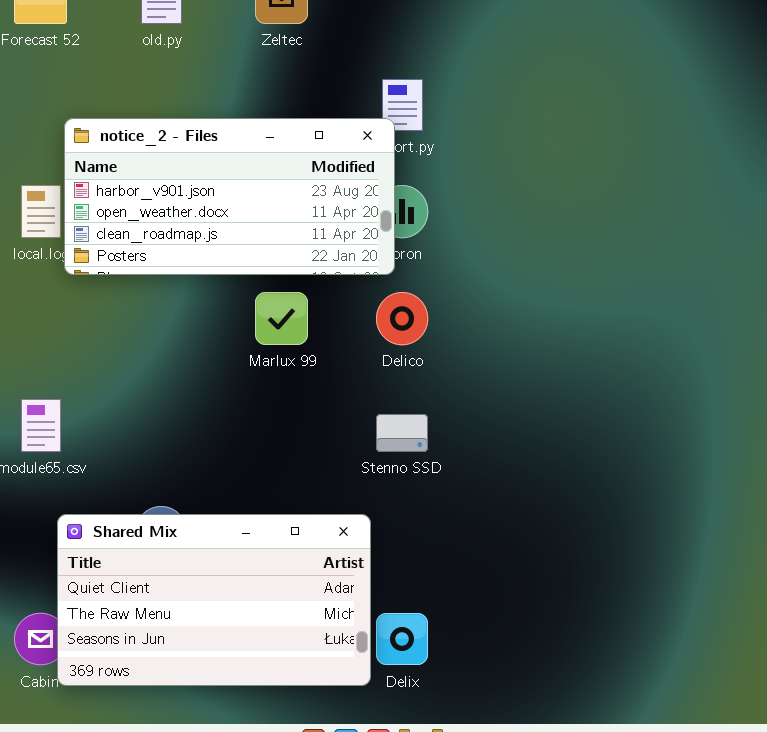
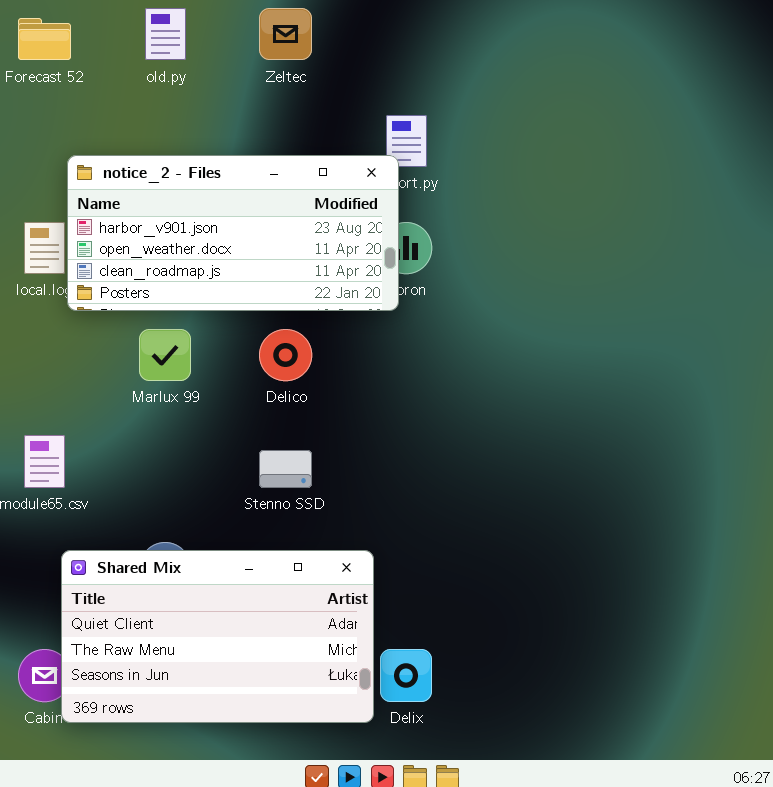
Marlux 99: [255,292,308,345] -> [139,329,191,381], moved
Delico: [376,292,428,345] -> [259,329,312,381], moved
Stenno SSD: [376,414,428,452] -> [259,450,312,488], moved

